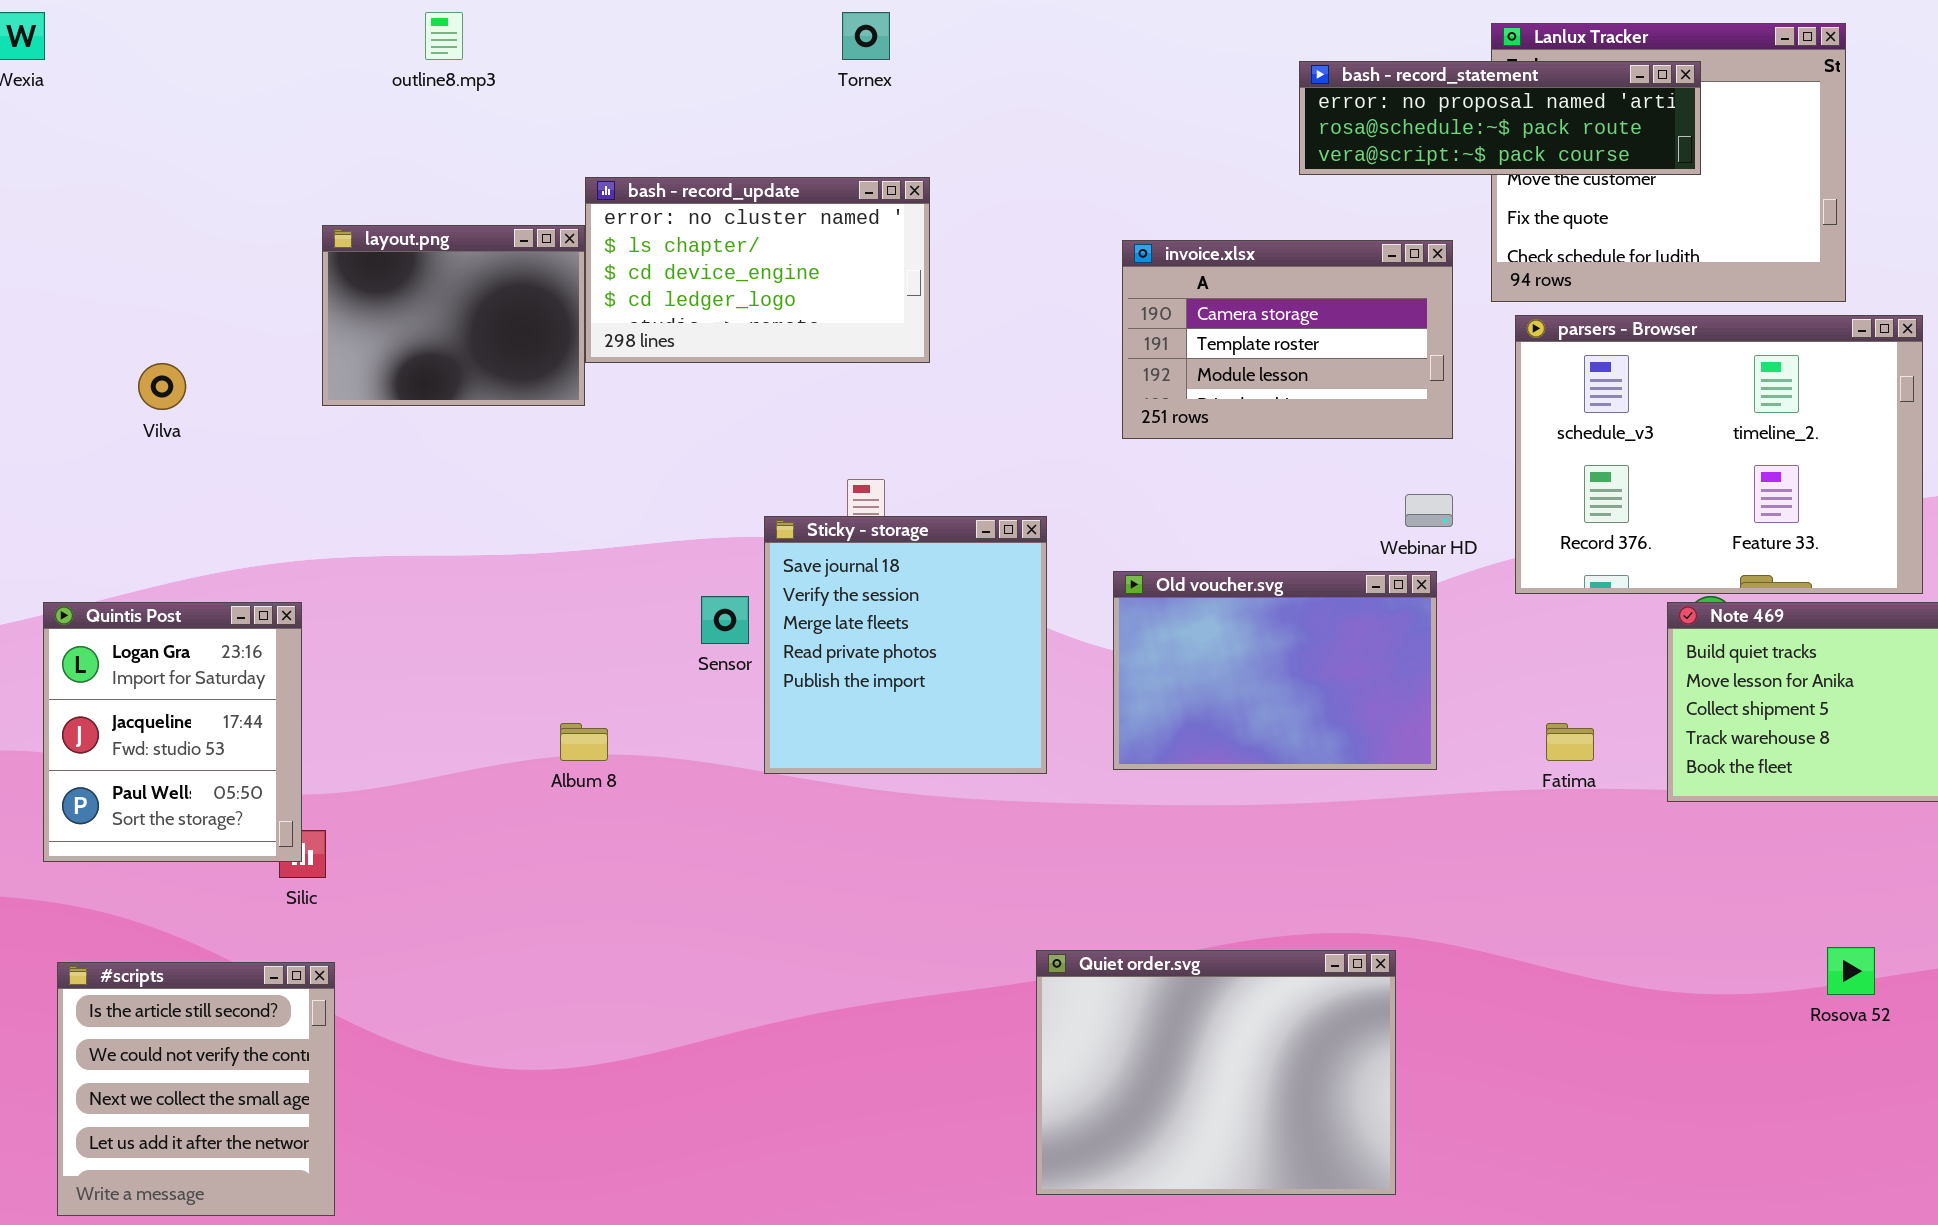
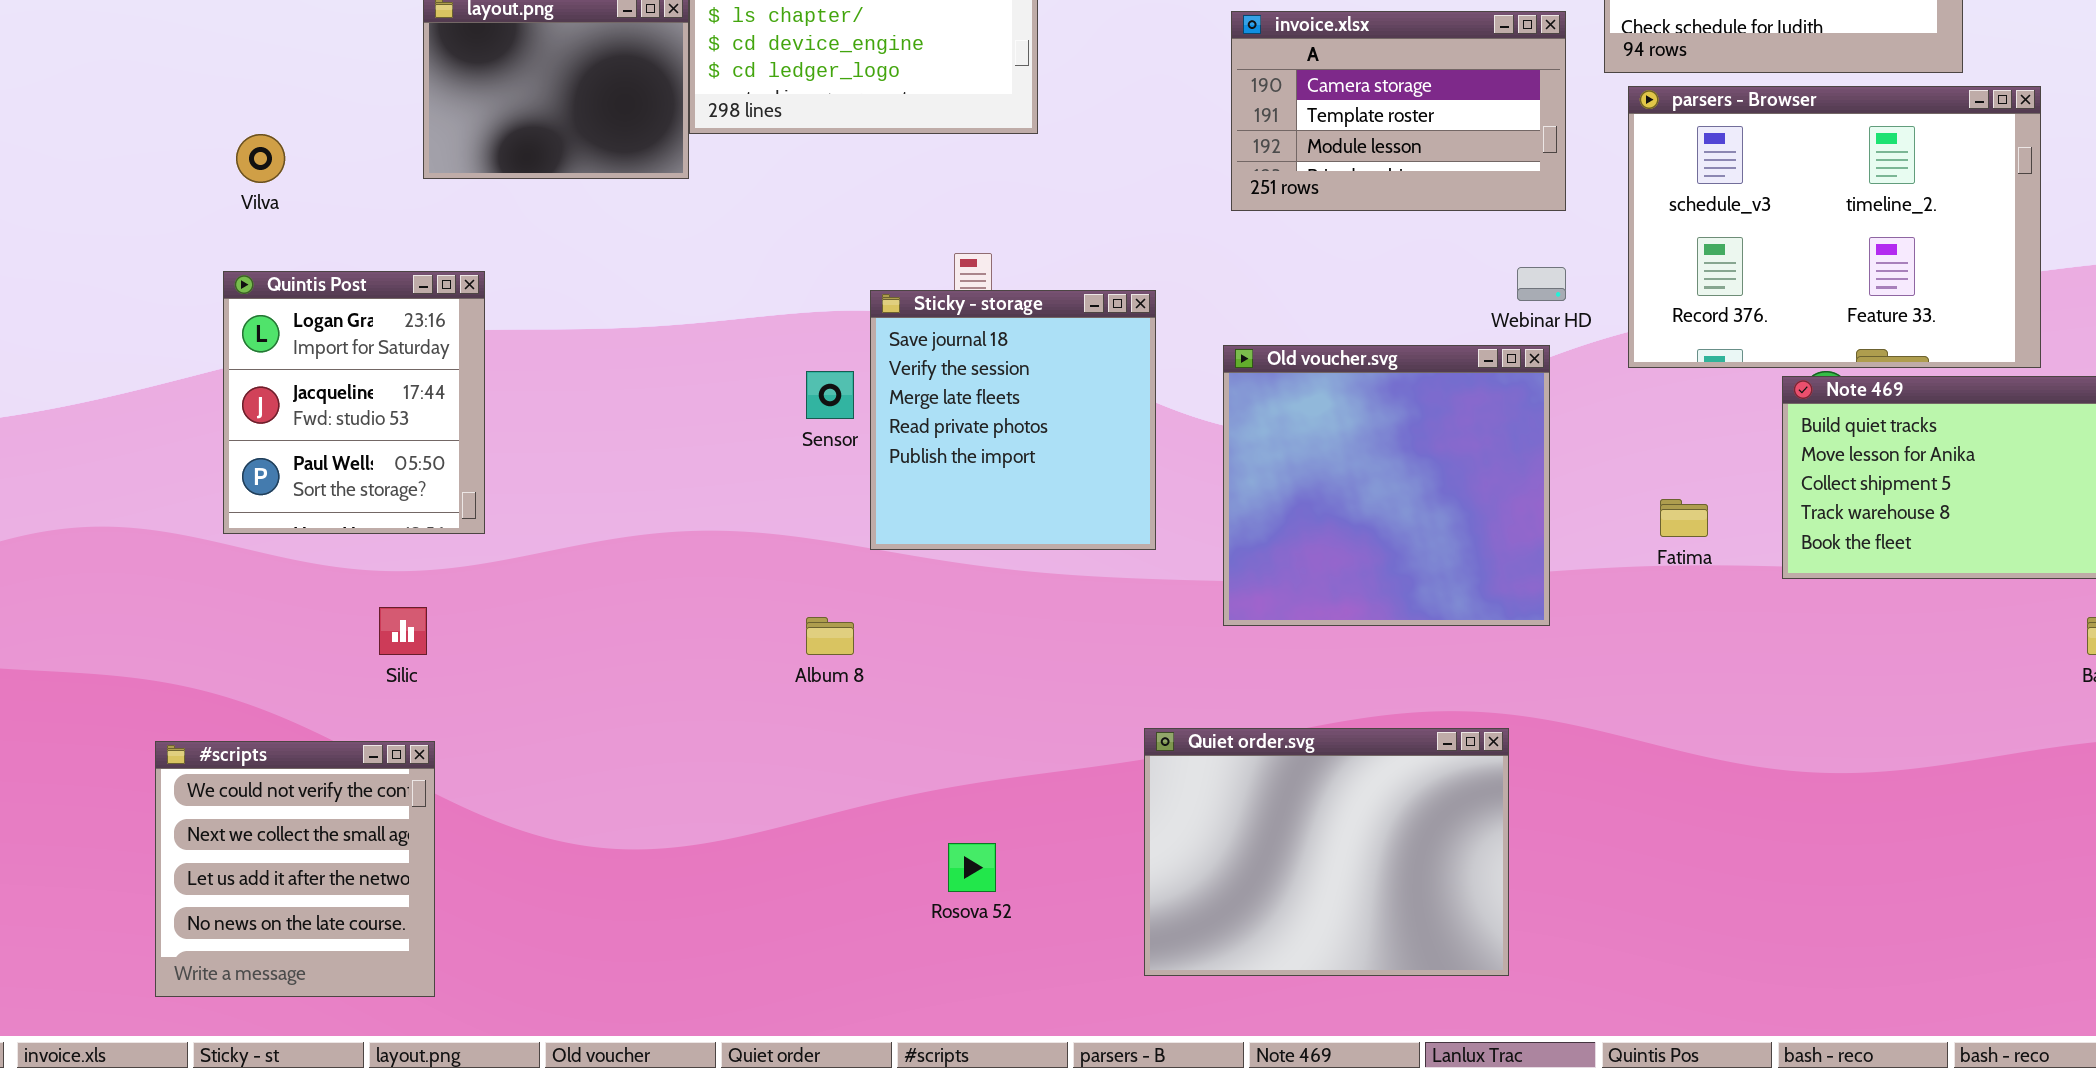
Old voucher.svg: [1113,571,1437,770] -> [1223,345,1550,626], resized
Quintis Post: [43,602,302,862] -> [223,271,485,534], moved
Album 8: [560,723,608,761] -> [806,617,854,655], moved
Rosova 52: [1827,947,1875,995] -> [948,843,996,892], moved
#scripts: [57,962,335,1216] -> [155,741,435,997], scrolled down 1 row

